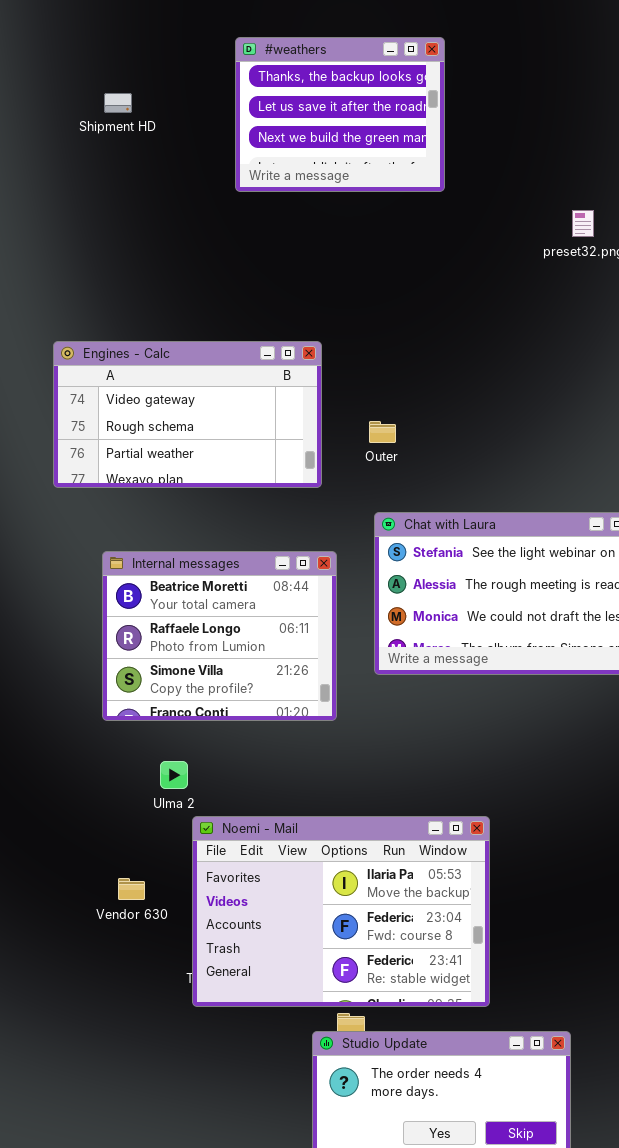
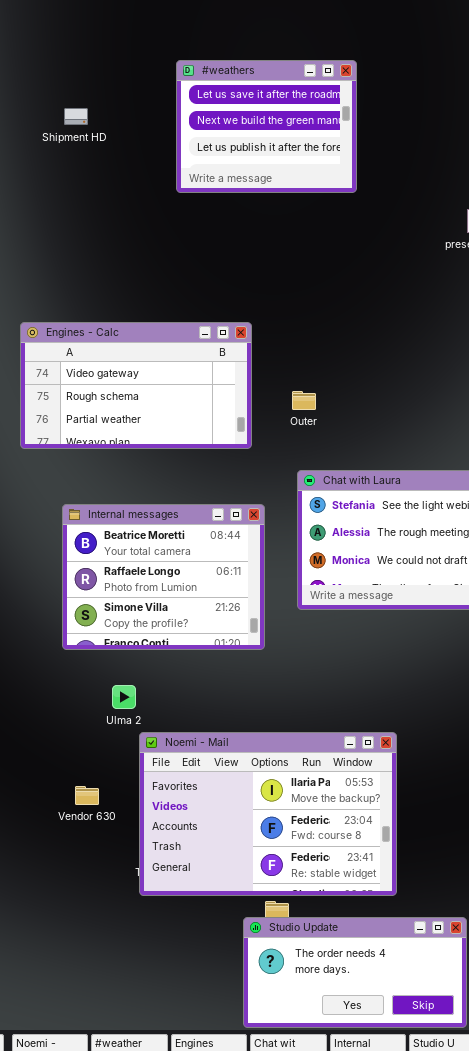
#weathers: [235,37,445,192] -> [176,60,357,193], scrolled down 1 row

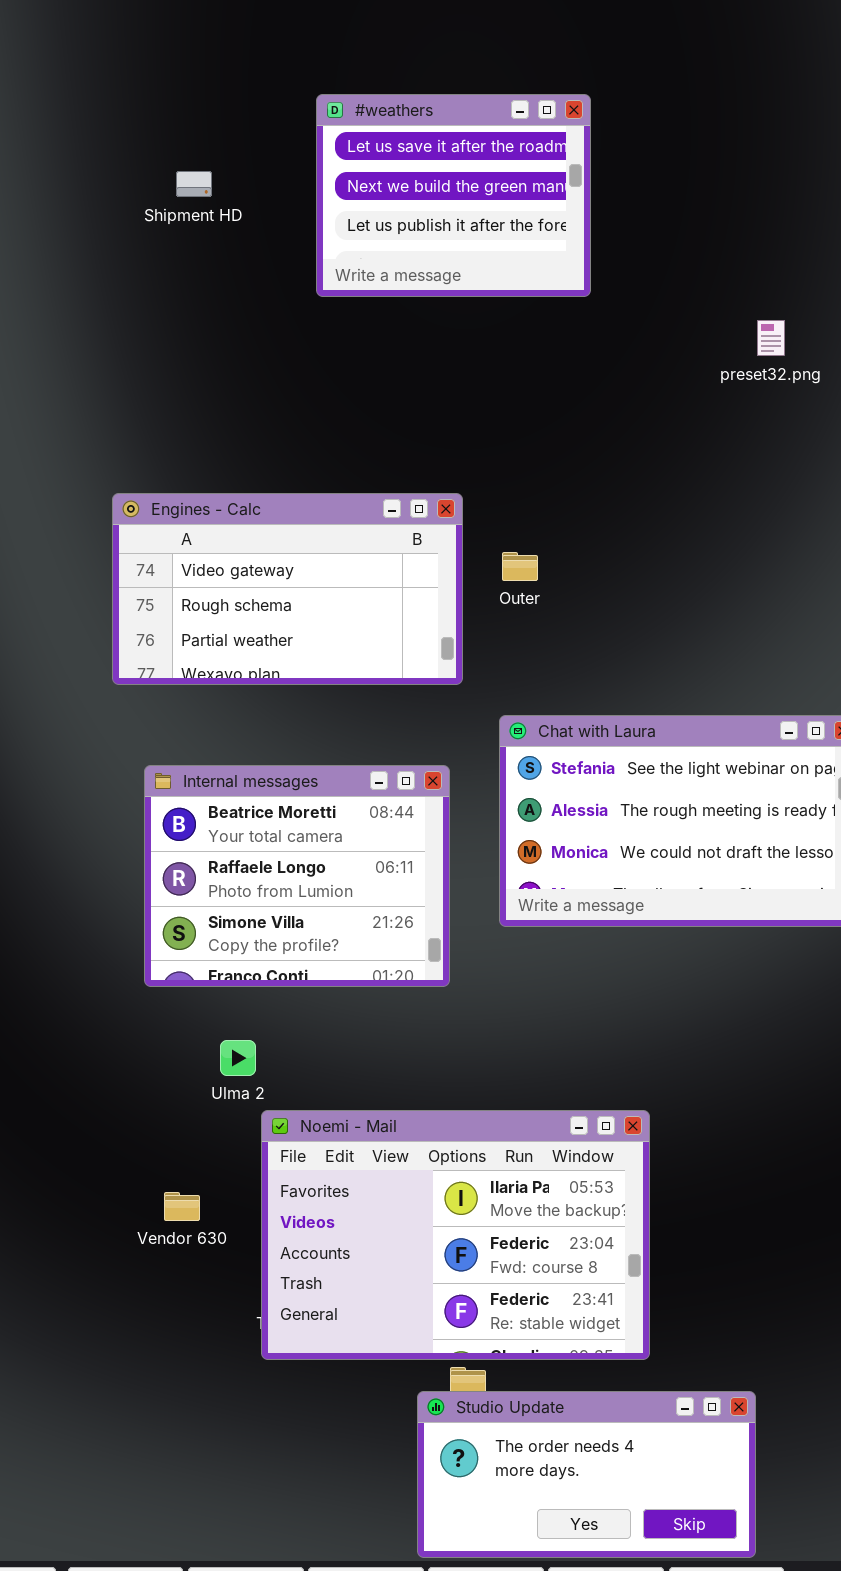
Shipment HD: [64,108,88,125] -> [176,171,212,197], moved
Engines - Calc: [20,322,252,449] -> [112,493,463,685], moved
Outer: [292,391,316,410] -> [502,552,538,581], moved

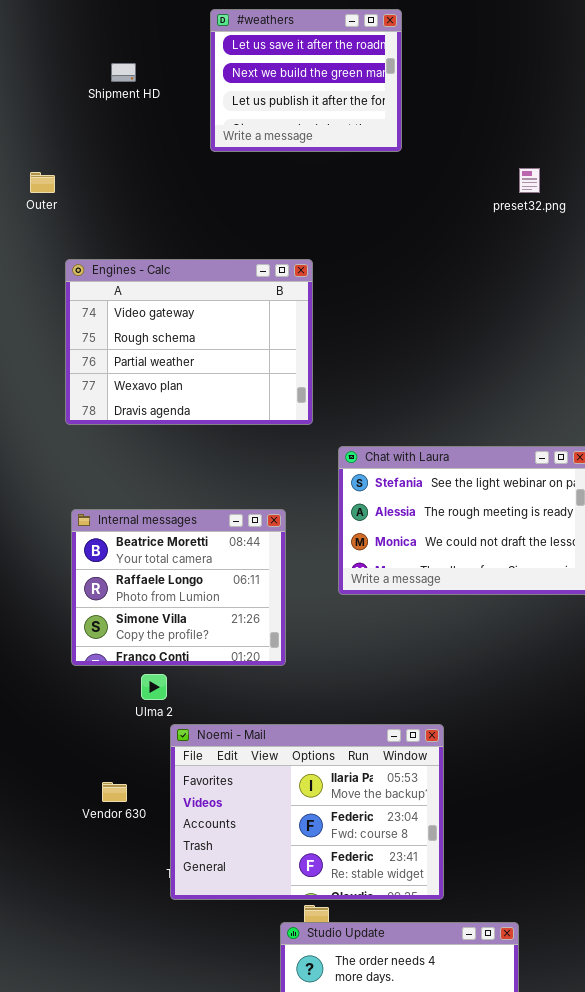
Engines - Calc: [112,493,463,685] -> [65,259,313,425], resized
Outer: [502,552,538,581] -> [30,172,55,193], moved
Internal messages: [144,765,450,987] -> [71,509,286,666], moved

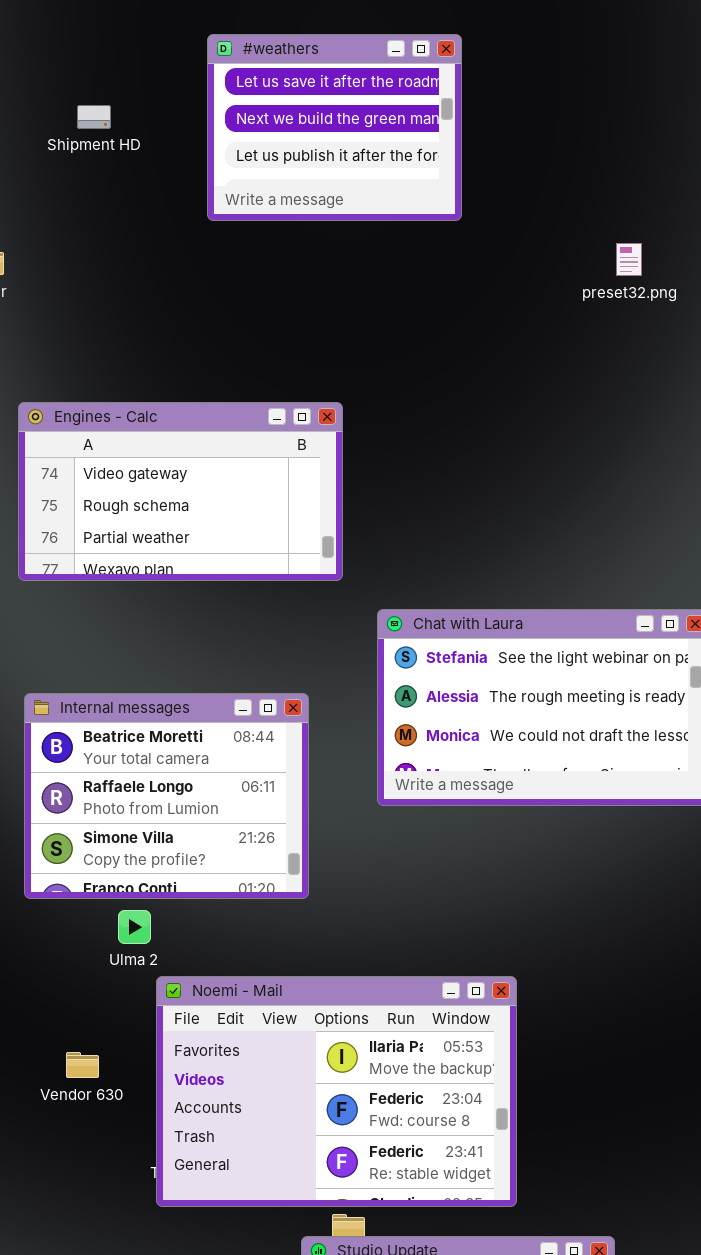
Engines - Calc: [65,259,313,425] -> [18,402,343,581], resized

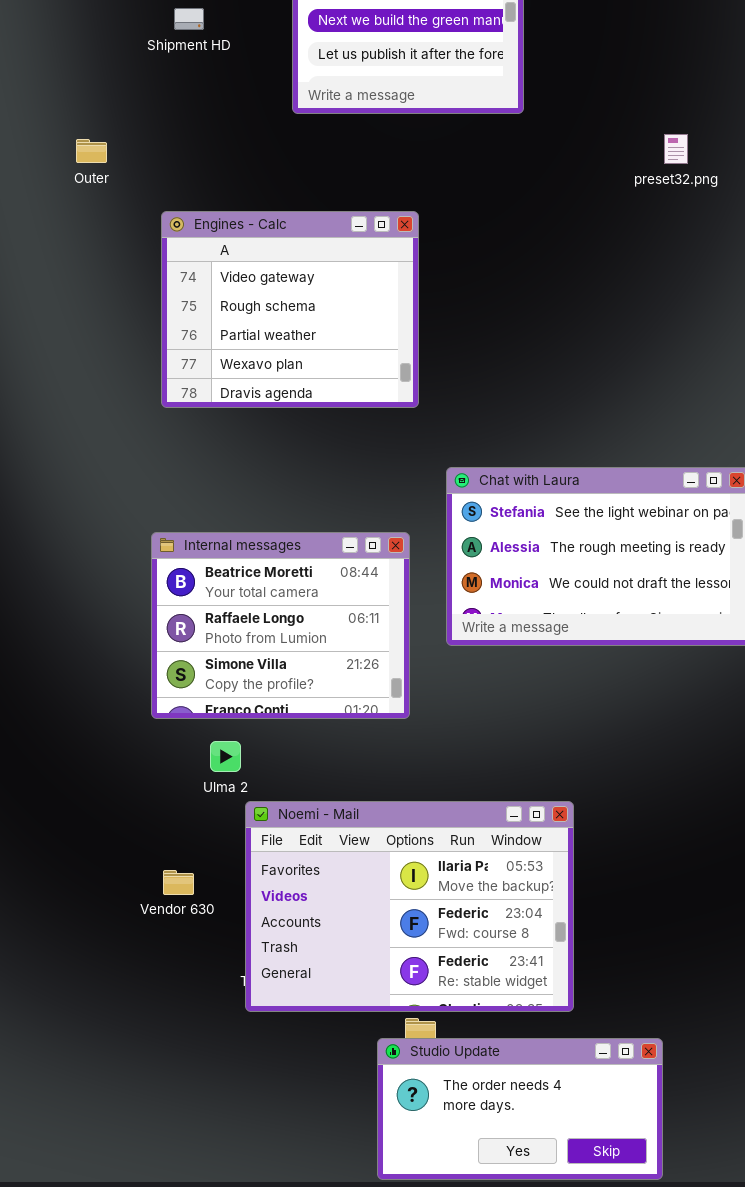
Engines - Calc: [18,402,343,581] -> [161,211,419,408], moved, resized
Internal messages: [24,693,309,899] -> [151,532,410,719], moved

